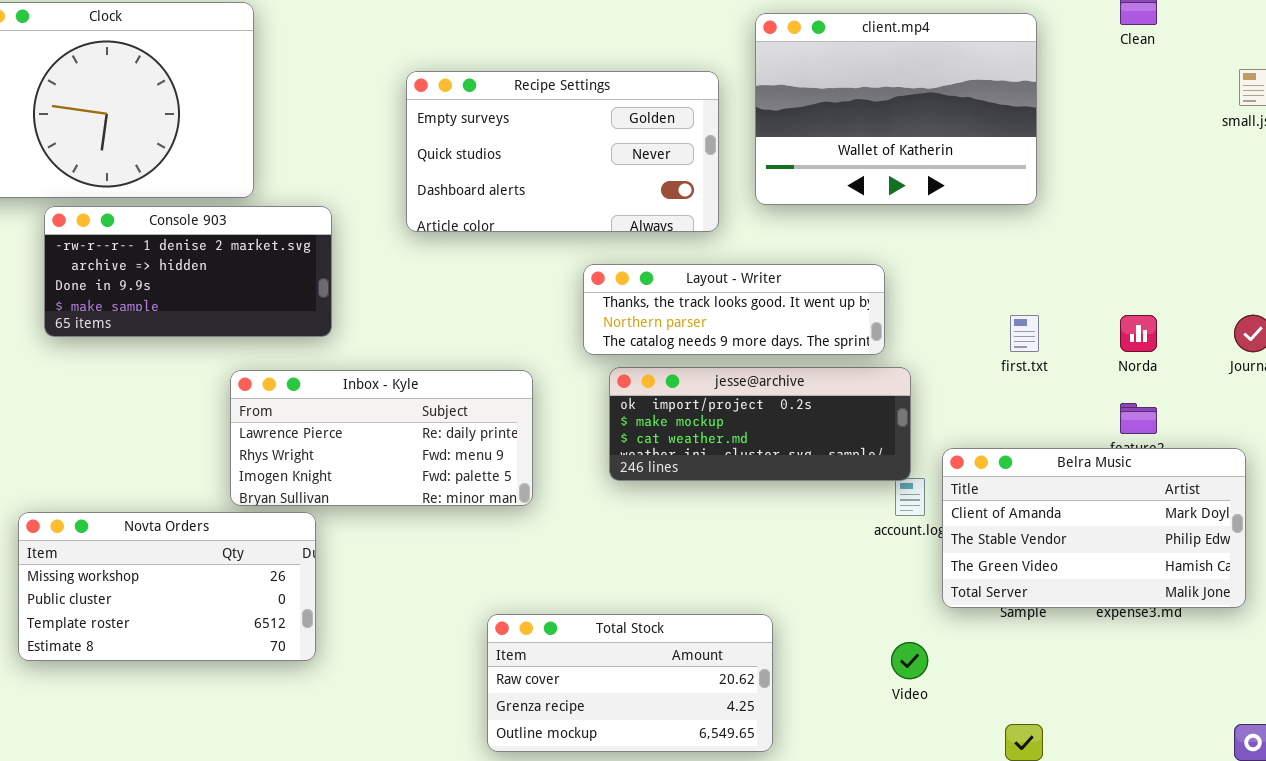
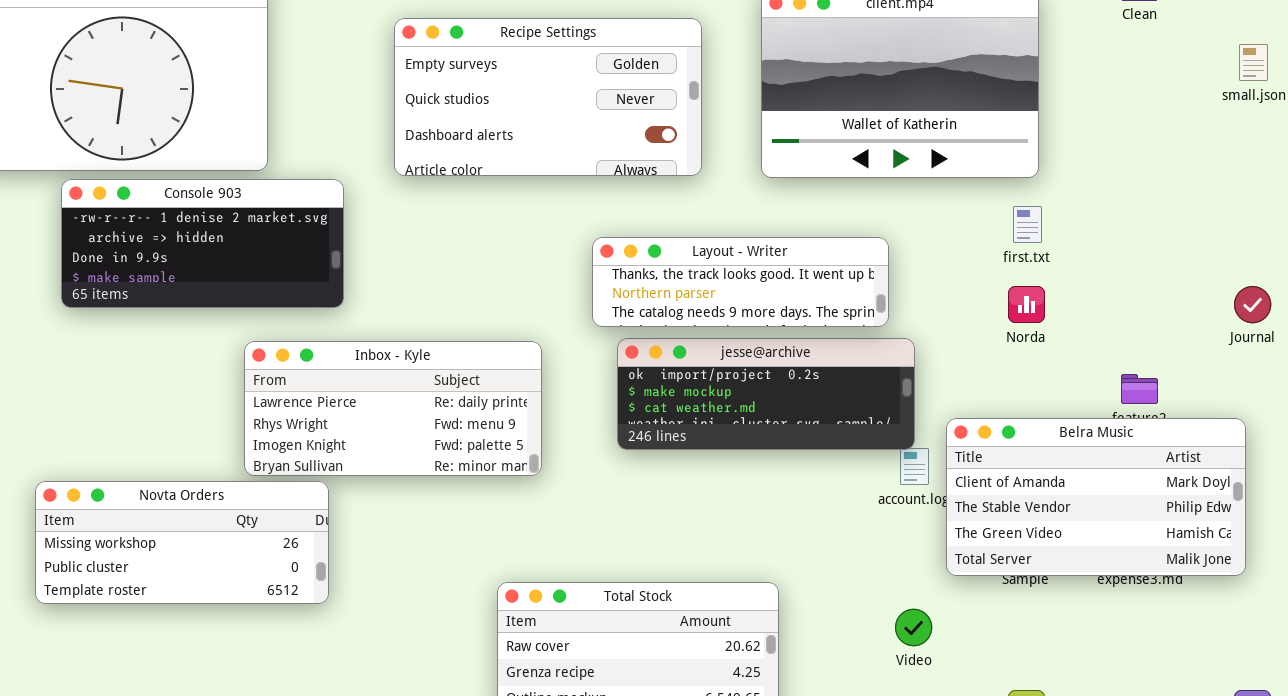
Recipe Settings: [406,71,719,232] -> [394,18,702,176], moved
first.txt: [1010,315,1039,352] -> [1013,206,1042,243], moved
Norda: [1120,315,1157,352] -> [1008,286,1045,323], moved
Novta Orders: [18,512,316,661] -> [35,481,329,604], resized

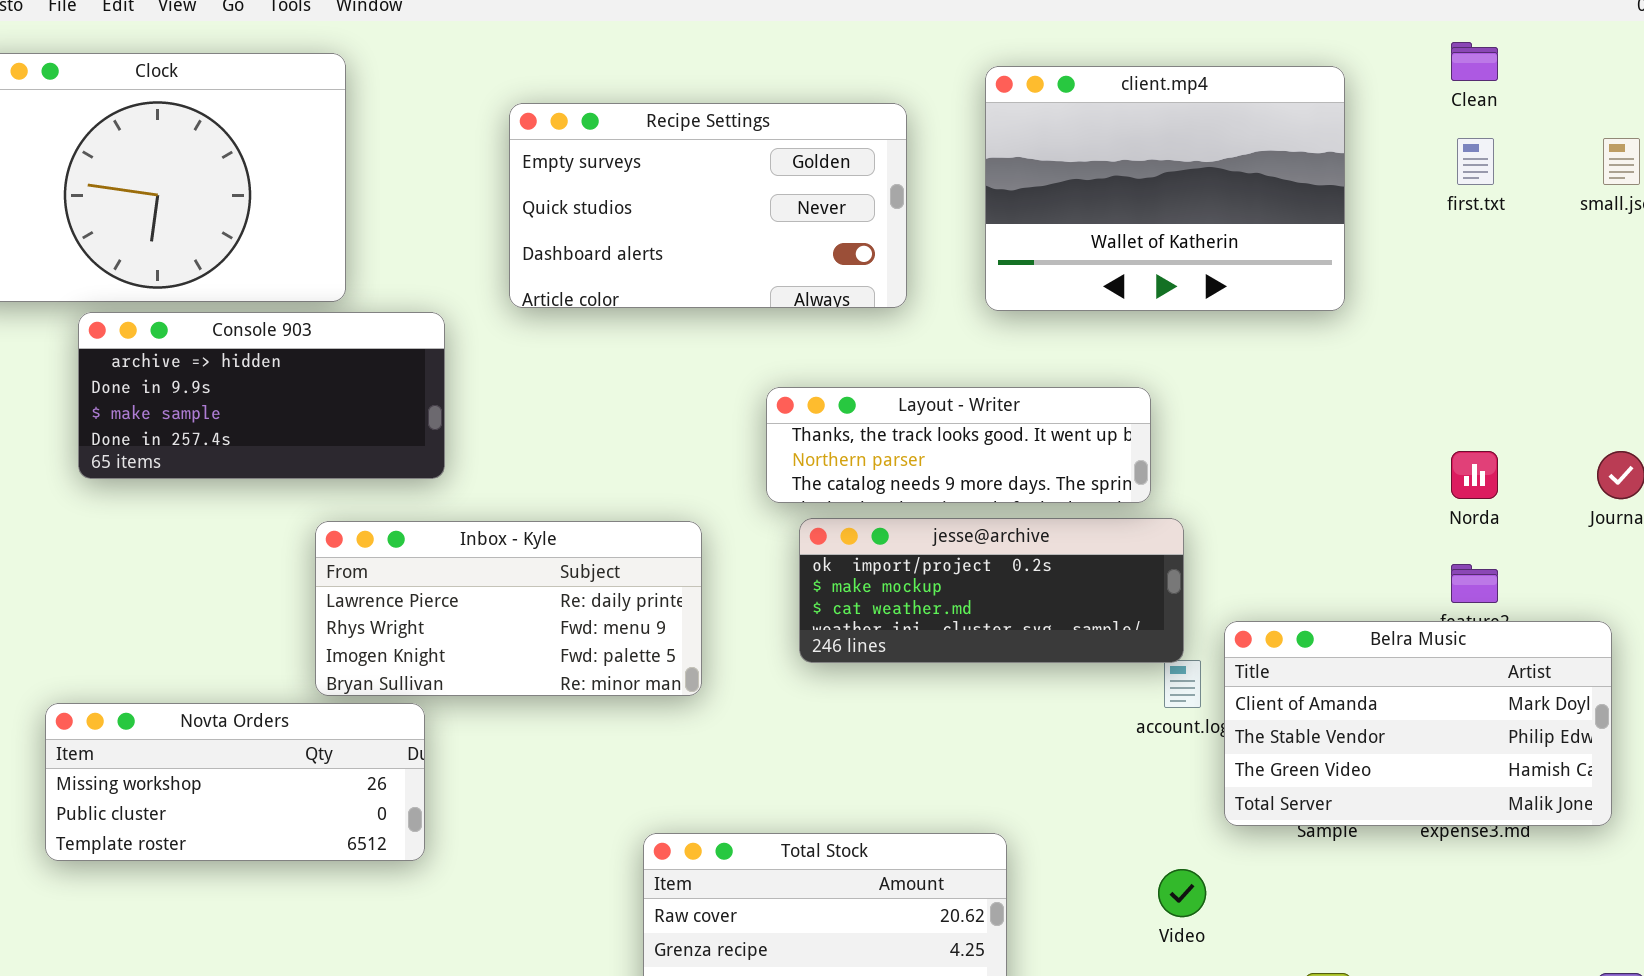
Console 903: [61,179,344,308] -> [78,312,445,479], scrolled down 1 row
first.txt: [1013,206,1042,243] -> [1457,138,1494,185], moved
Norda: [1008,286,1045,323] -> [1451,451,1498,499], moved

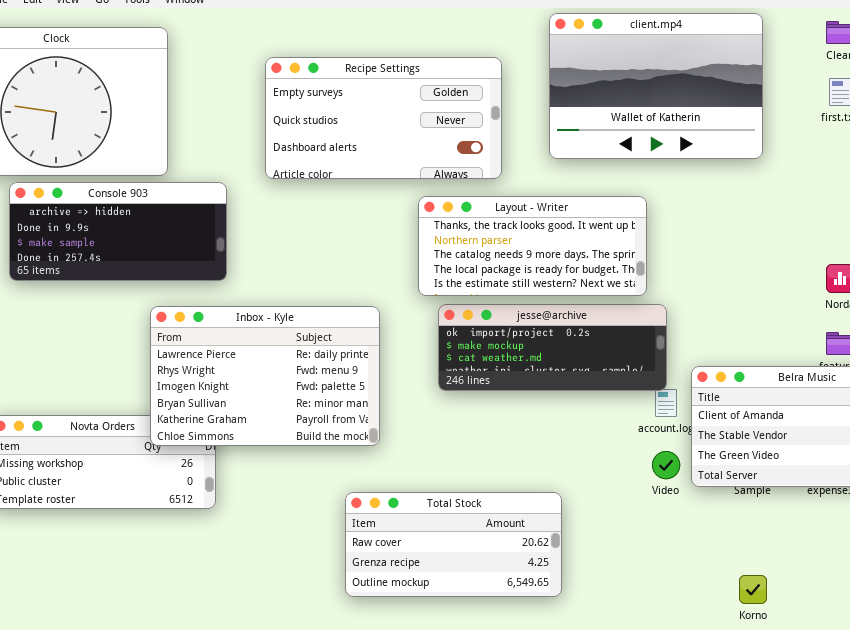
client.mp4: [985,66,1345,311] -> [549,13,763,159], moved
Layout - Writer: [766,387,1151,503] -> [418,196,647,296], resized
Inbox - Kyle: [315,521,702,696] -> [150,306,380,446], resized
Video: [1158,869,1206,917] -> [652,451,680,479], moved

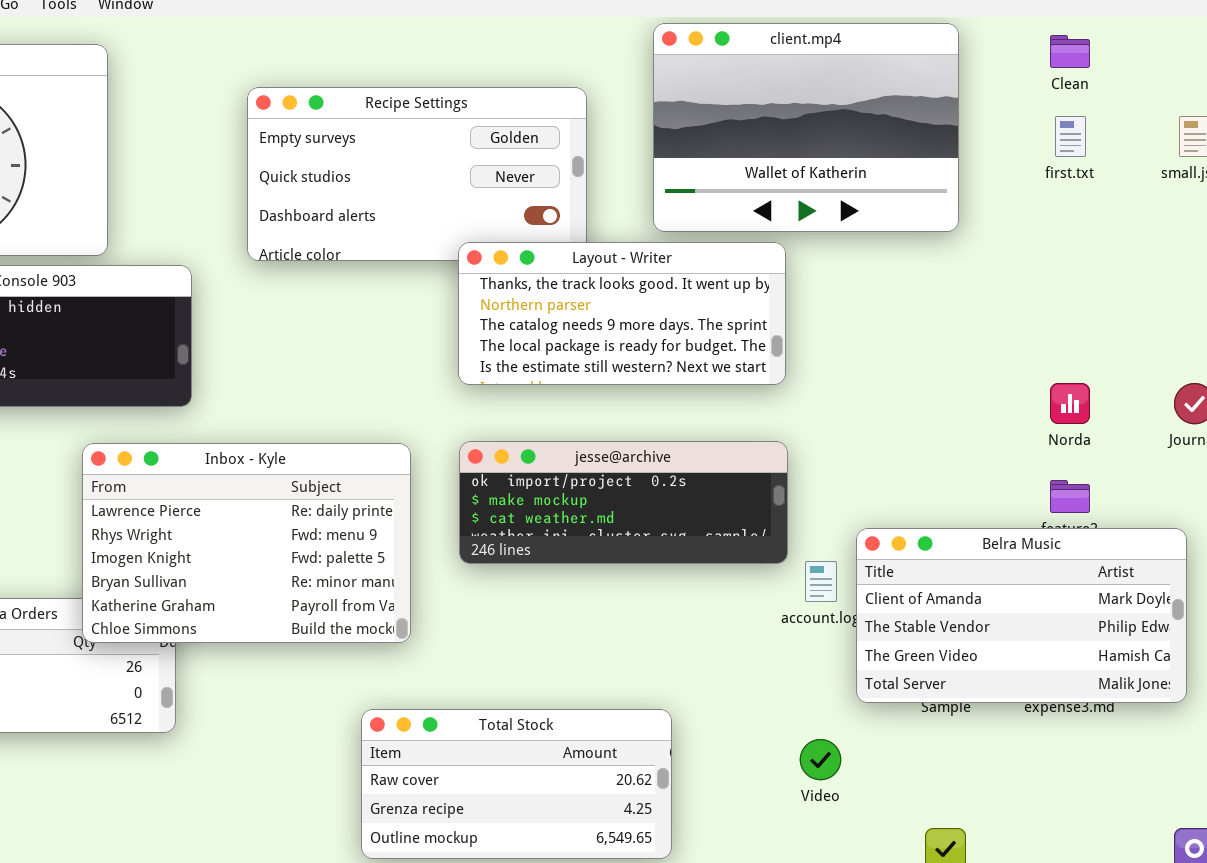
Layout - Writer: [418,196,647,296] -> [458,242,786,385], moved
jesse@archive: [438,304,667,391] -> [459,441,788,564], moved
Video: [652,451,680,479] -> [800,739,841,780], moved

